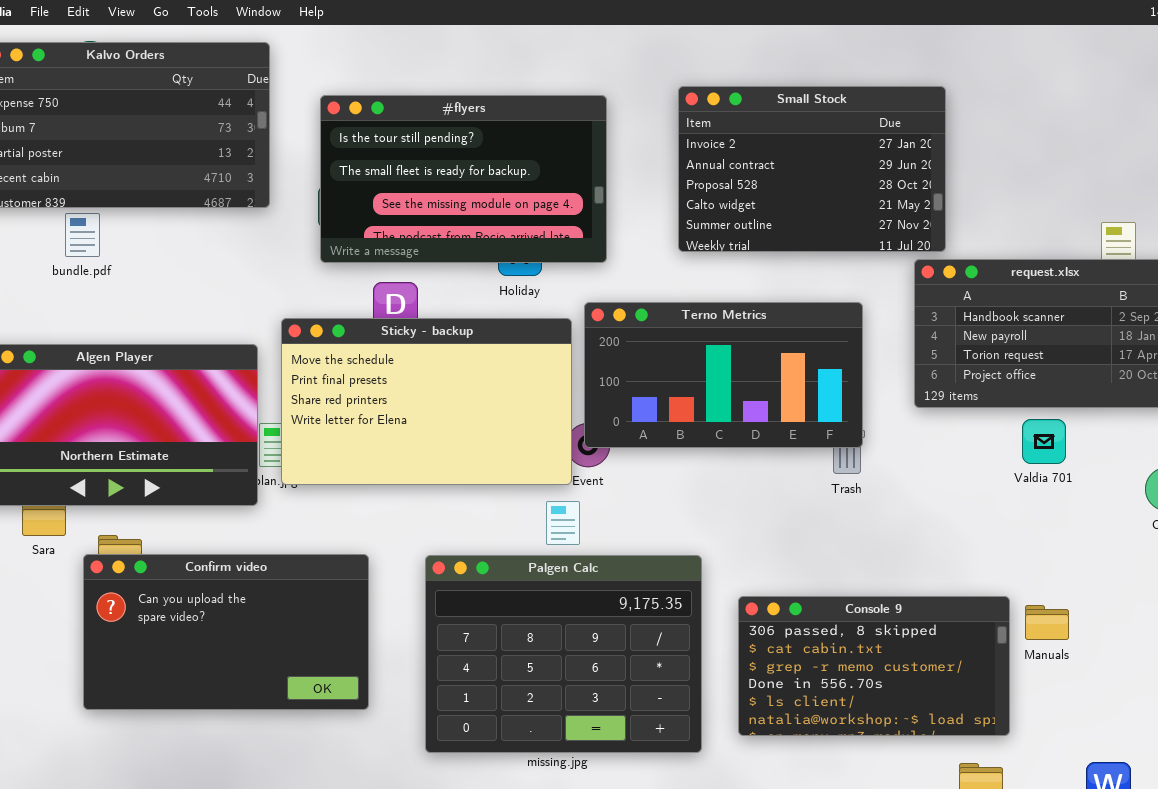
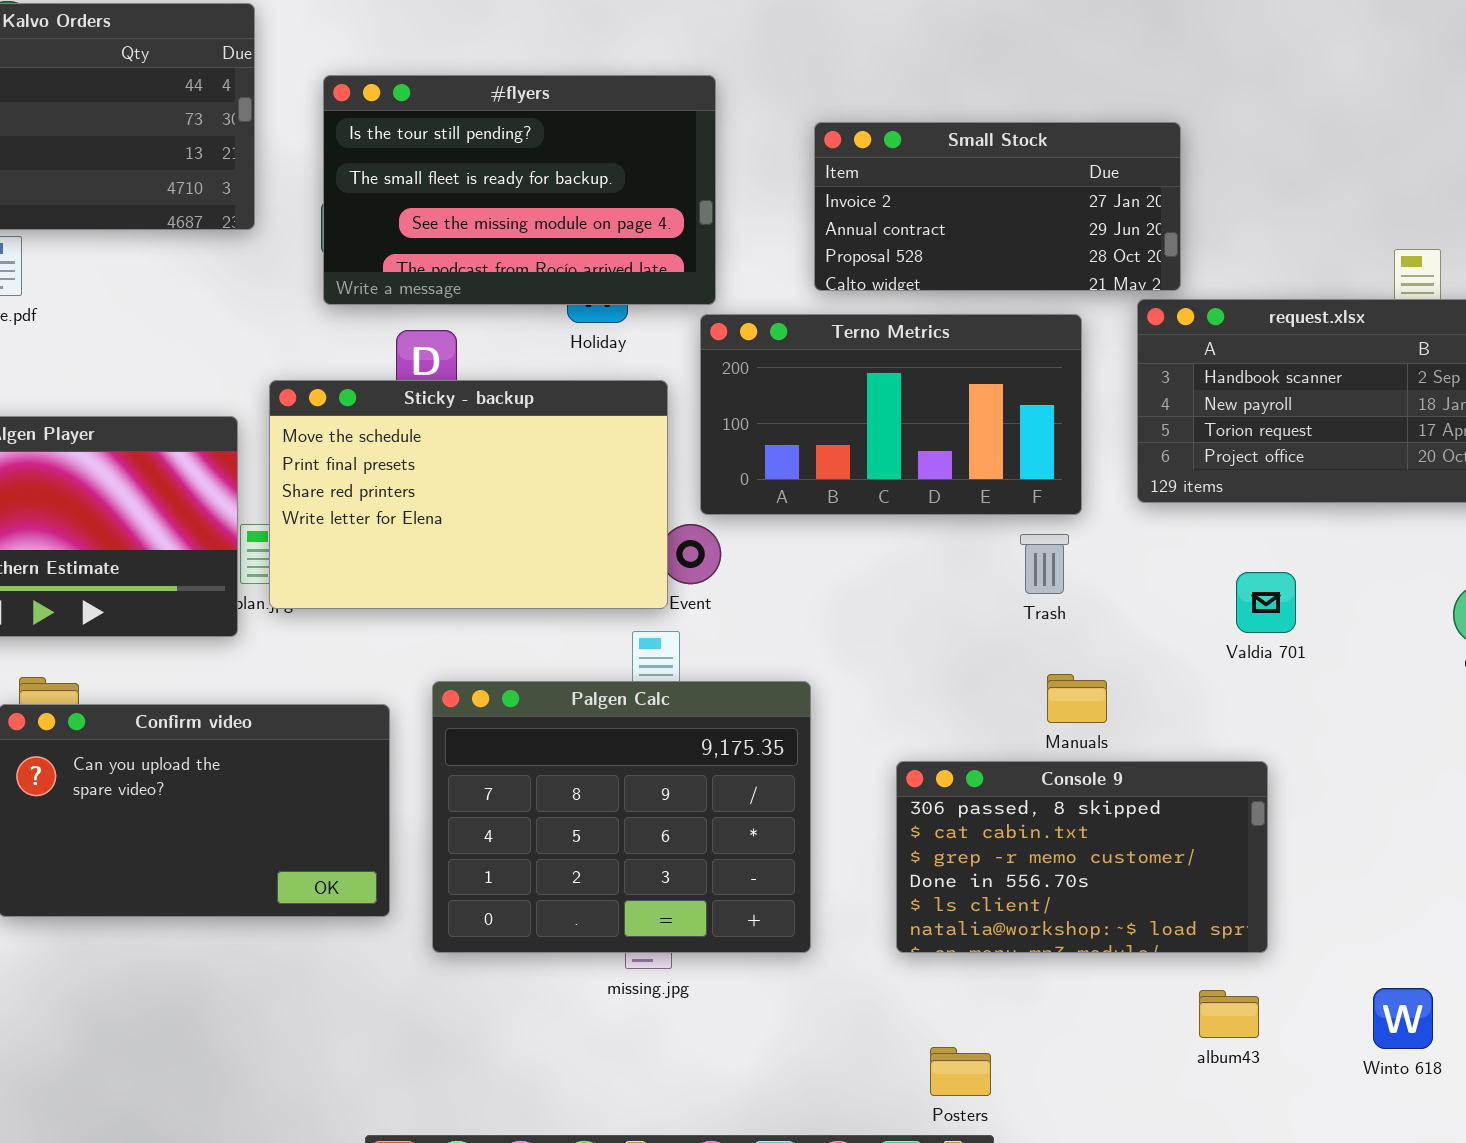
Small Stock: [678,86,946,252] -> [814,122,1181,291], resized
Terno Metrics: [584,302,863,448] -> [700,314,1082,515], moved
Valdia 701: [1022,419,1066,464] -> [1236,572,1296,633], moved
Palgen Calc: [425,555,702,753] -> [432,681,811,953], moved
Manuals: [1025,605,1069,640] -> [1047,674,1107,723], moved

